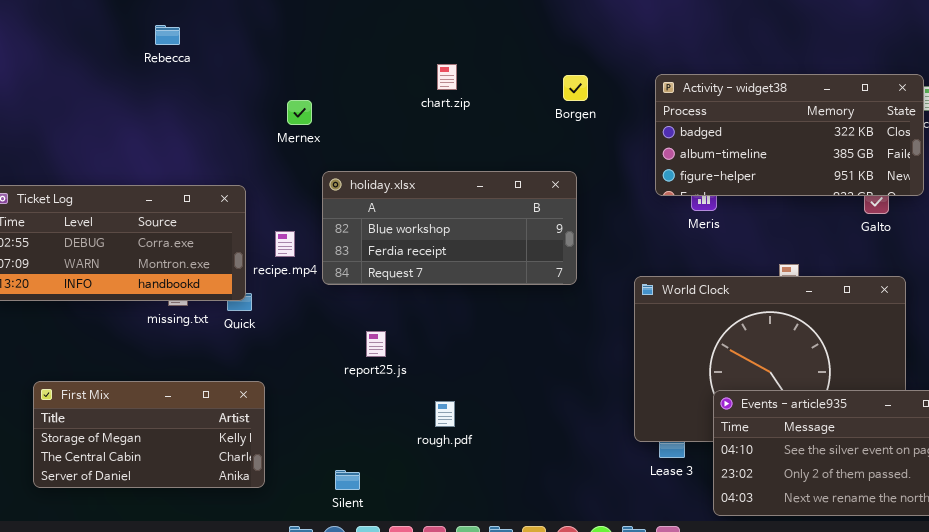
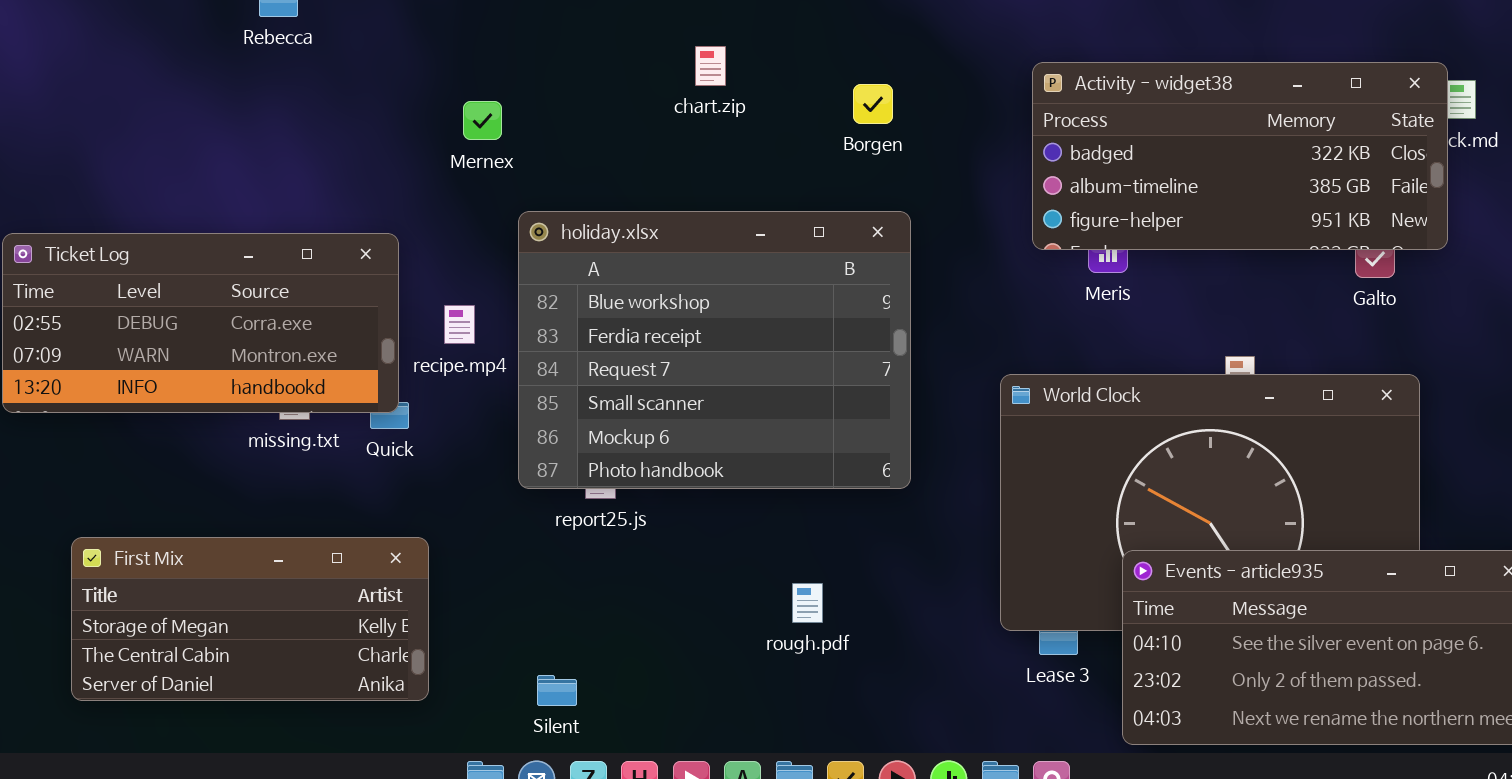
Borgen: [563,75,588,101] -> [853,84,893,124], moved
holiday.xlsx: [322,171,577,285] -> [518,211,911,489], resized
rough.pdf: [435,401,455,427] -> [792,583,823,623], moved

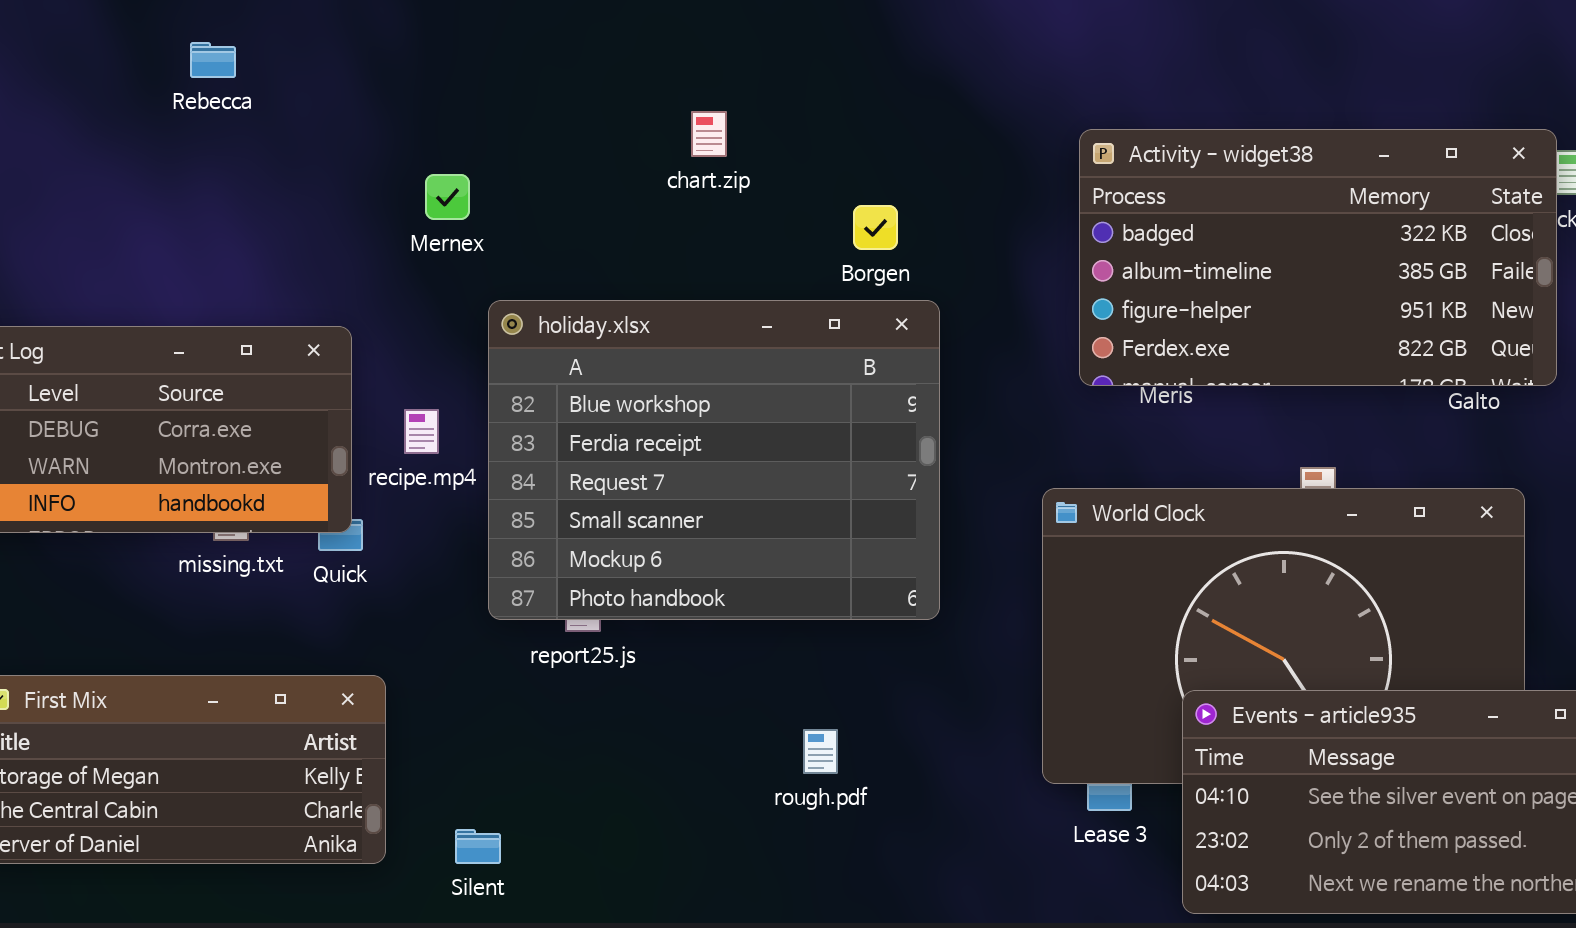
Activity - widget38: [1032,62,1448,250] -> [1079,129,1557,386], resized
Borgen: [853,84,893,124] -> [853,205,898,250], moved
Silent: [537,675,577,706] -> [455,829,501,864], moved

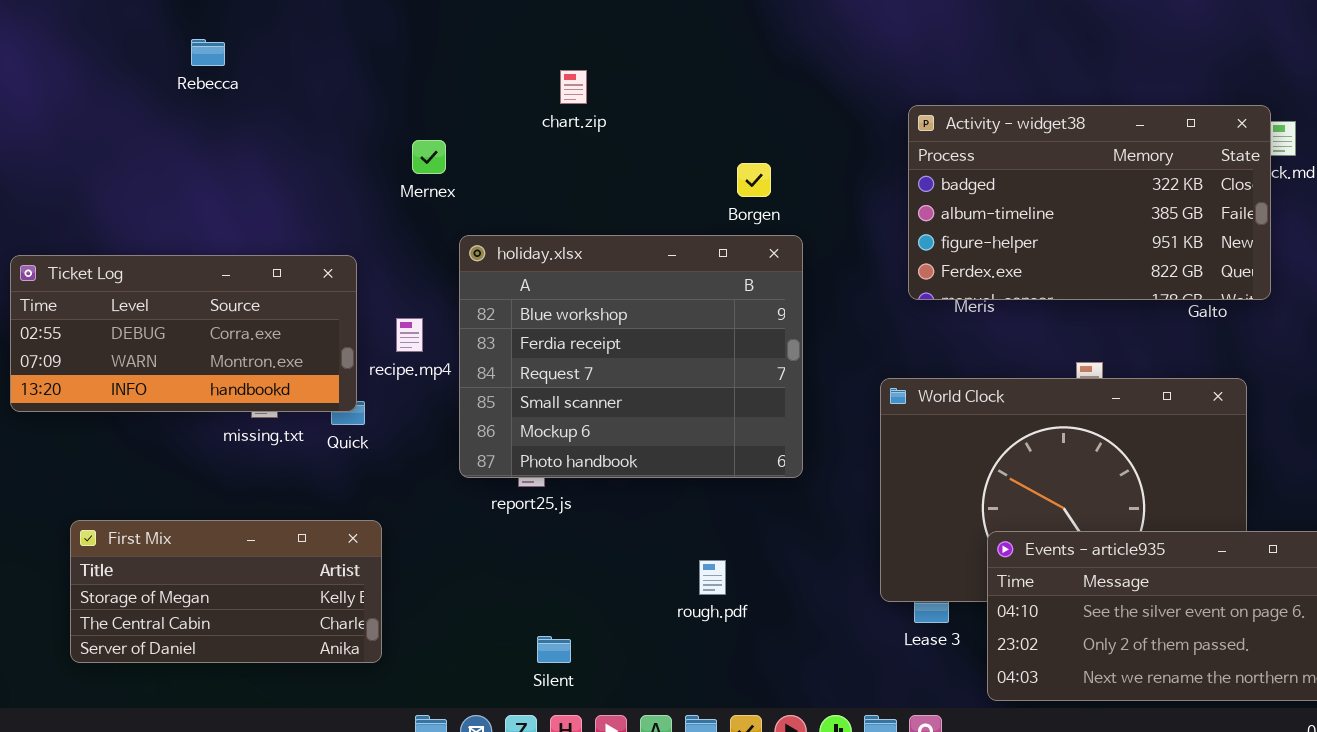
Rebecca: [190,42,236,78] -> [191,39,225,66], moved
chart.zip: [691,111,727,157] -> [560,70,587,104], moved
Silent: [455,829,501,864] -> [537,636,571,663], moved

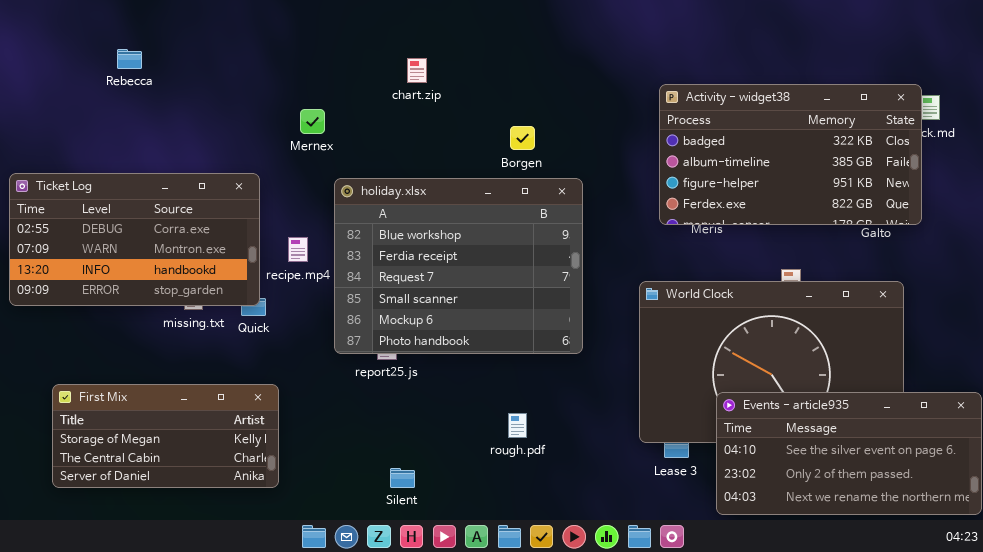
Rebecca: [191,39,225,66] -> [117,49,142,69], moved
Borgen: [737,163,771,197] -> [510,126,535,150], moved
Ticket Log: [10,255,357,412] -> [9,173,260,306], resized

